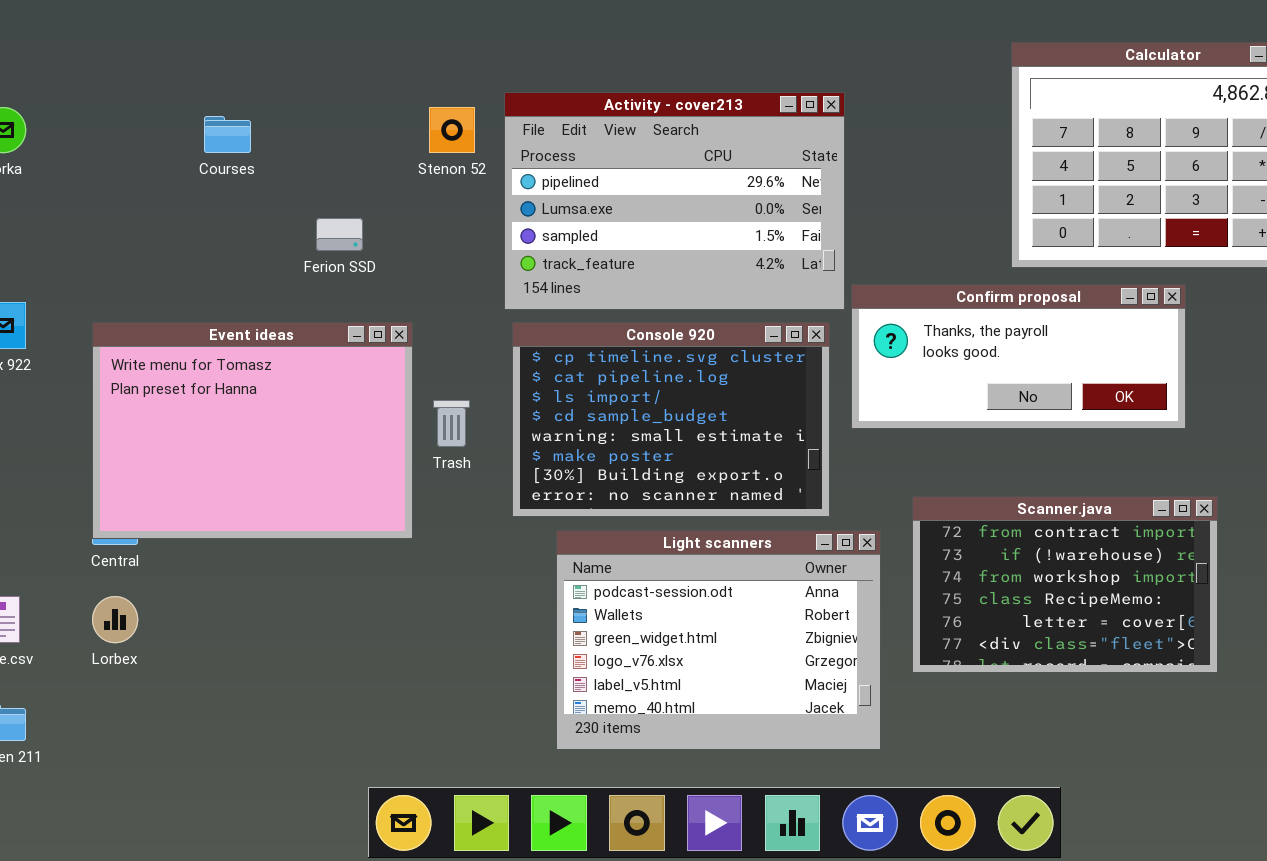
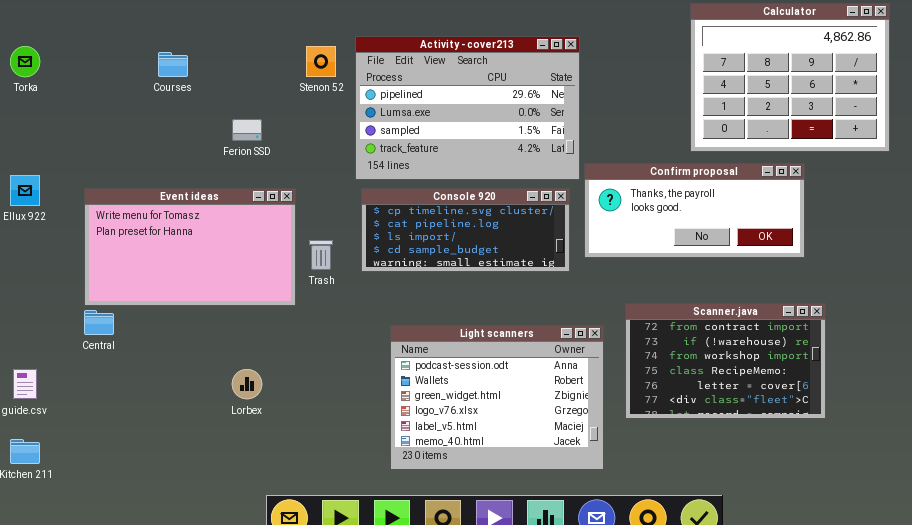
Event ideas: [92,322,413,539] -> [84,188,296,306], resized
Console 920: [512,322,830,517] -> [361,188,570,272], resized
Lorbex: [92,596,138,643] -> [232,369,262,399], moved

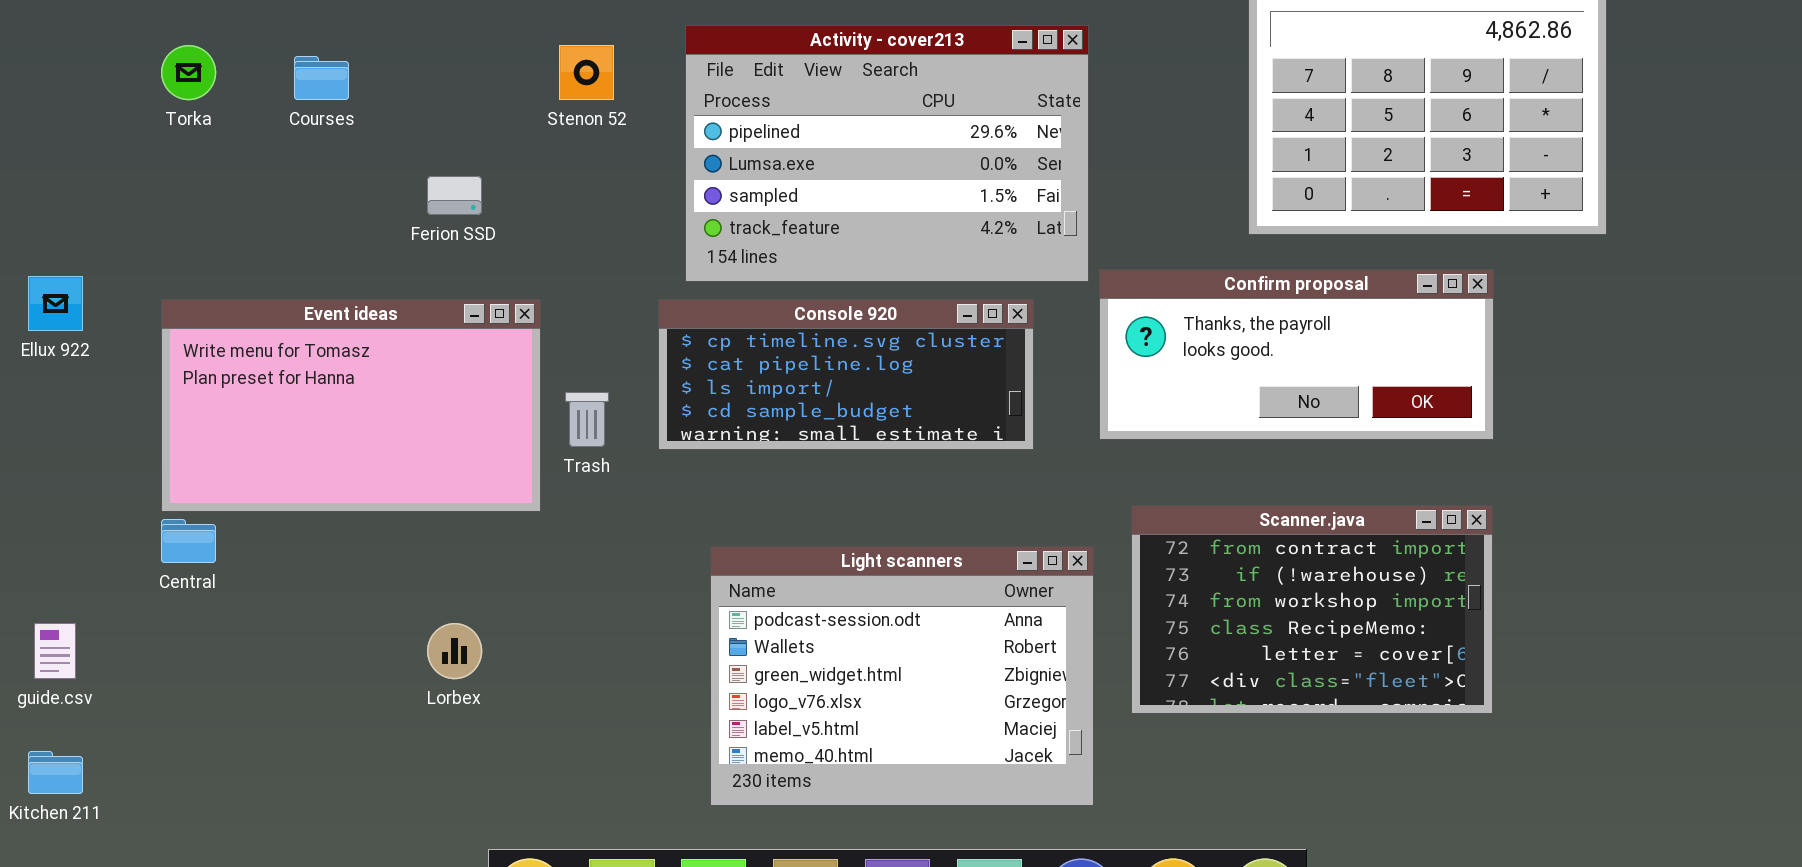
Activity - cover213: [355,36,580,180] -> [685,25,1089,282], moved
Torka: [10,46,40,77] -> [161,45,216,100], moved
Confirm proposal: [584,163,805,258] -> [1099,269,1494,440], moved

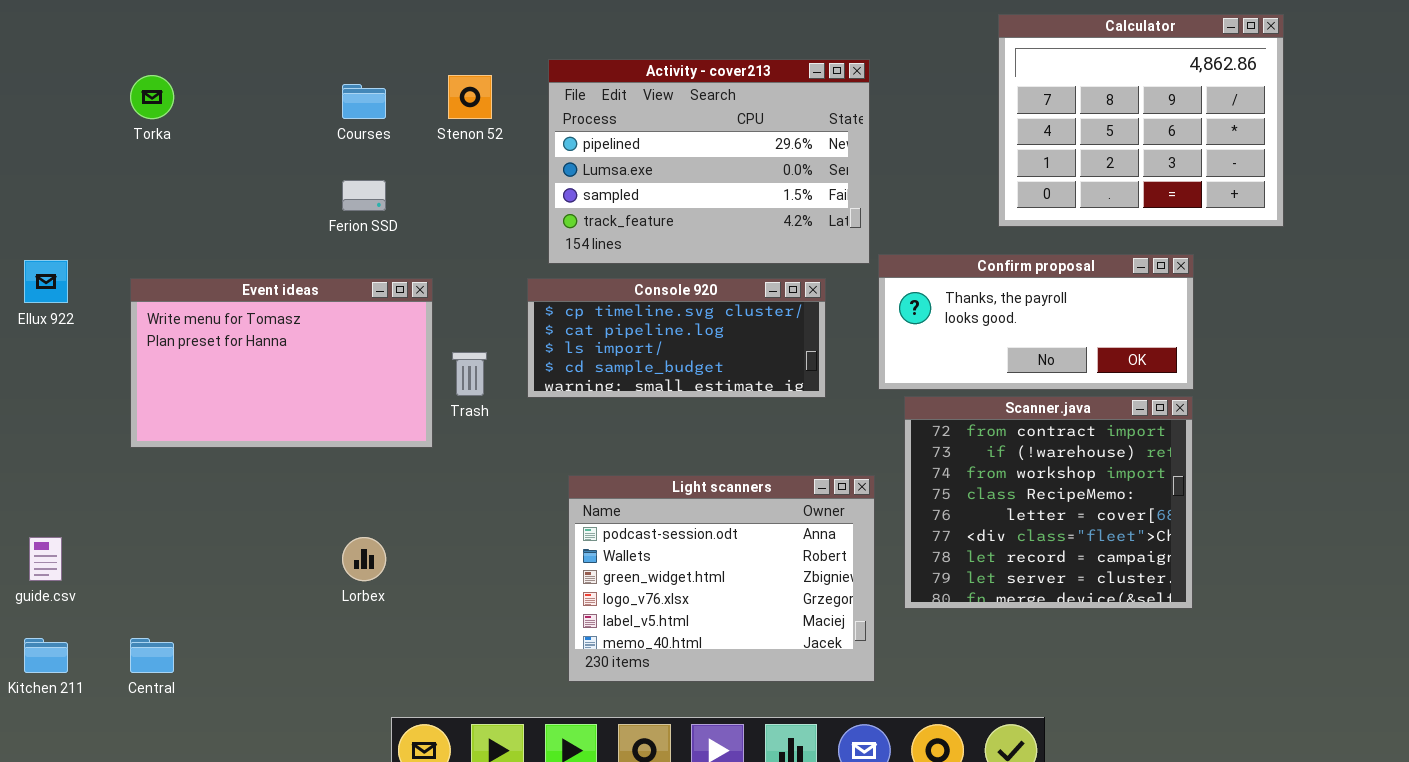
Courses: [294,56,349,100] -> [342,84,386,119], moved
Scanner.java: [1131,505,1493,714] -> [904,396,1193,609], resized
Central: [161,519,216,563] -> [130,638,174,673], moved

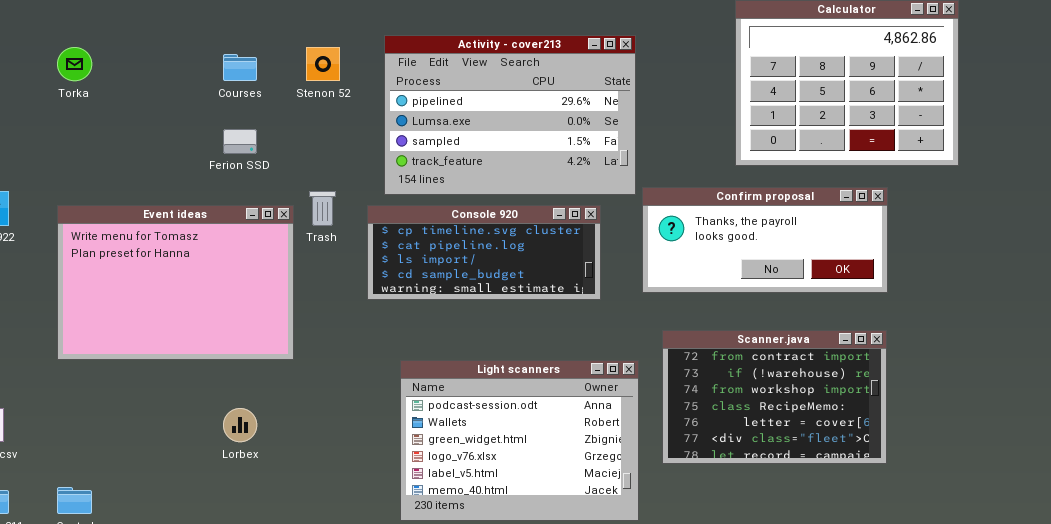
Event ideas: [130,278,433,448] -> [57,205,294,360], resized
Trash: [452,352,487,396] -> [309,191,336,226], moved
Scanner.java: [904,396,1193,609] -> [662,330,887,464], resized

